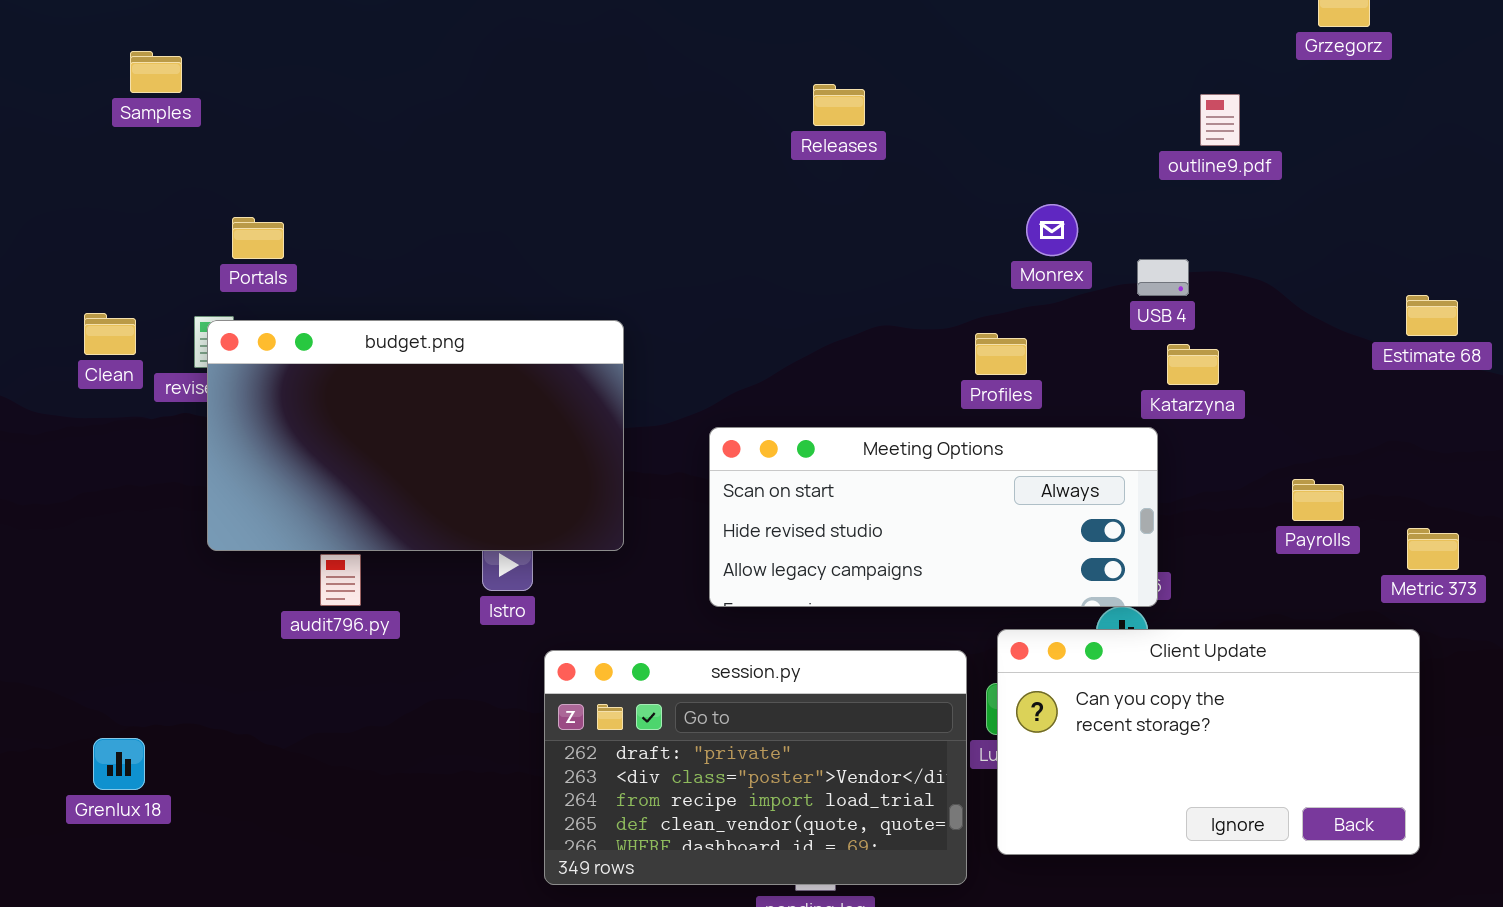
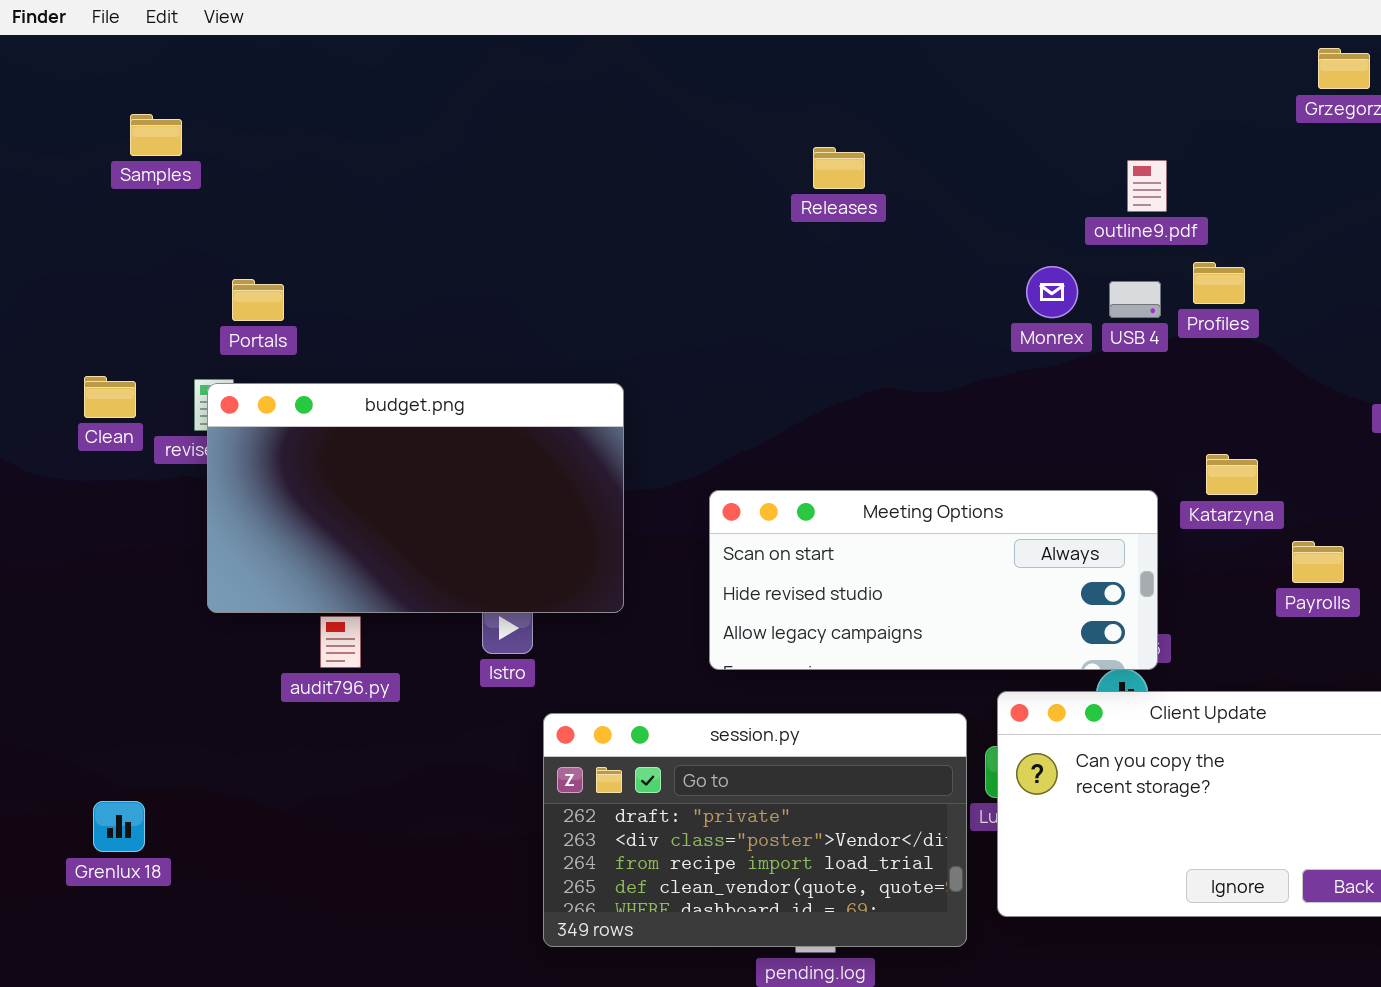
outline9.pdf: [1200,94,1240,146] -> [1127,160,1167,212], moved
USB 4: [1137,259,1189,296] -> [1109,281,1161,318], moved
Profiles: [975,333,1027,375] -> [1193,262,1245,304], moved
Katarzyna: [1167,344,1219,385] -> [1206,454,1258,495], moved

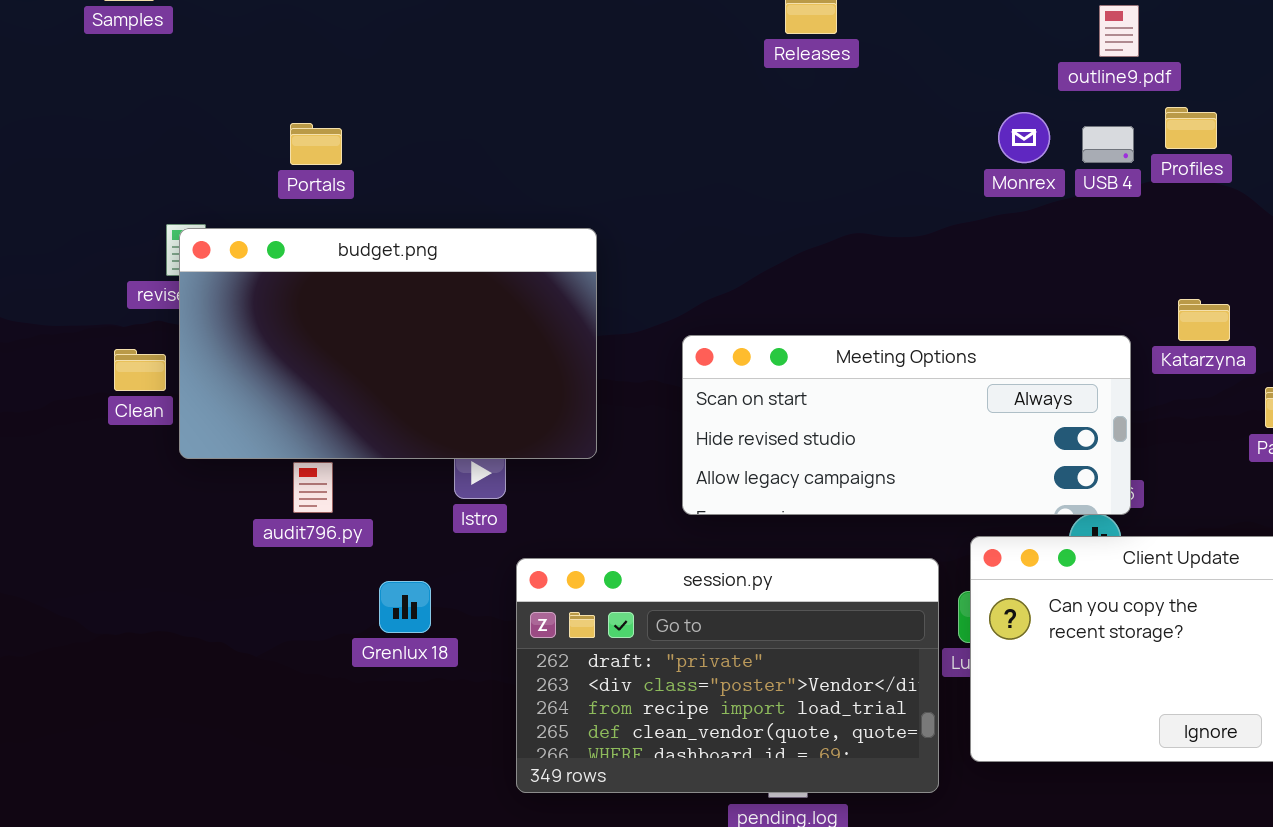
Portals: [232,279,284,321] -> [290,123,342,165], moved
Clean: [84,376,136,418] -> [114,349,166,391], moved
Grenlux 18: [93,801,145,852] -> [379,581,431,633], moved

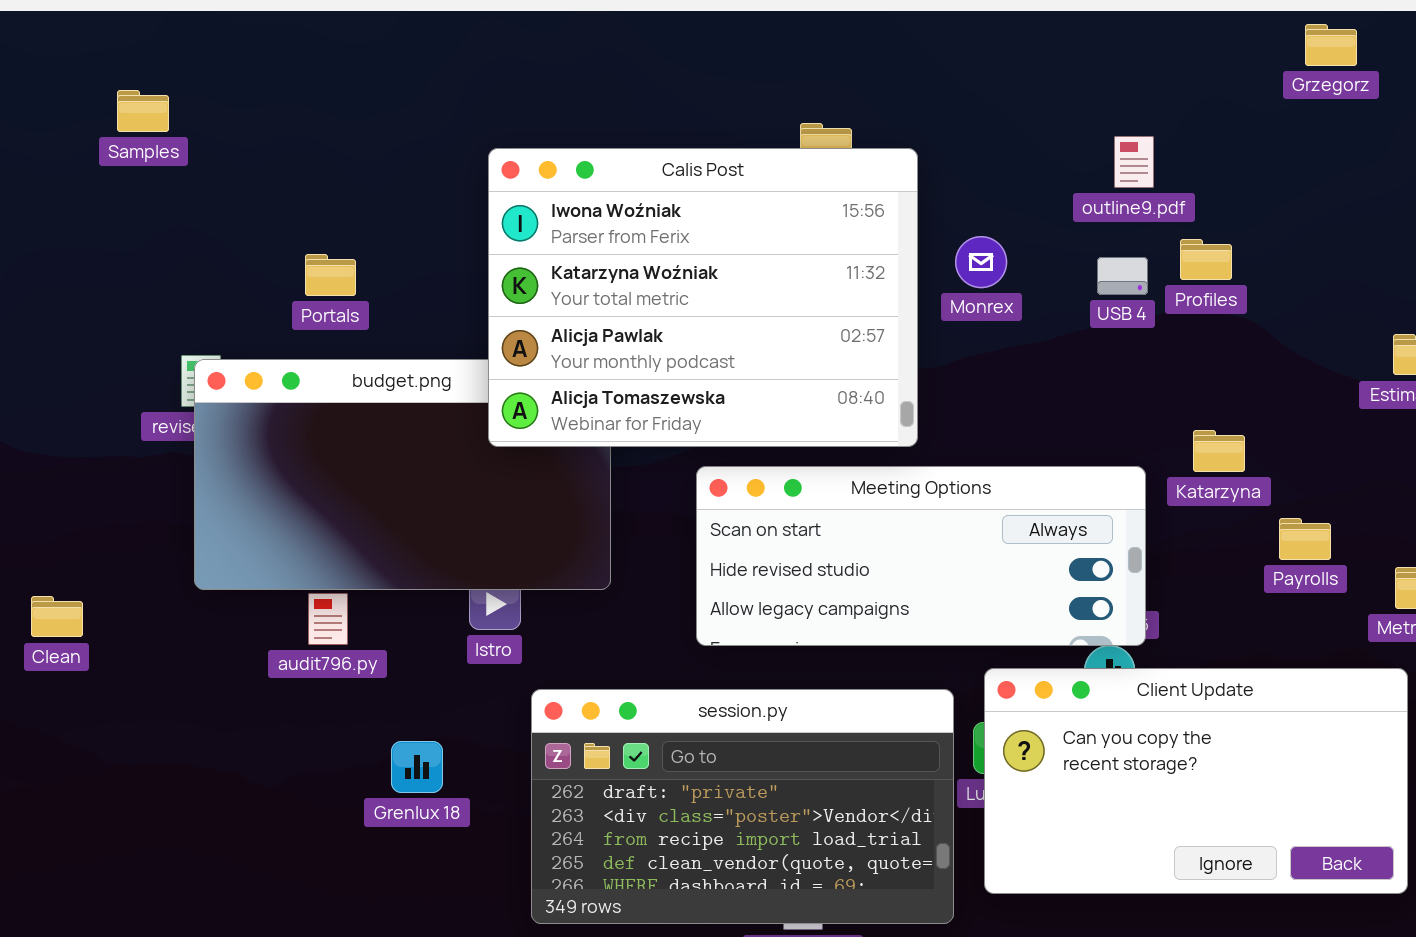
Calis Post: none -> [488,148,918,447], opened
Monrex: [998,112,1050,163] -> [955,236,1007,288], moved
Clean: [114,349,166,391] -> [31,596,83,637], moved
Grenlux 18: [379,581,431,633] -> [391,741,443,793], moved

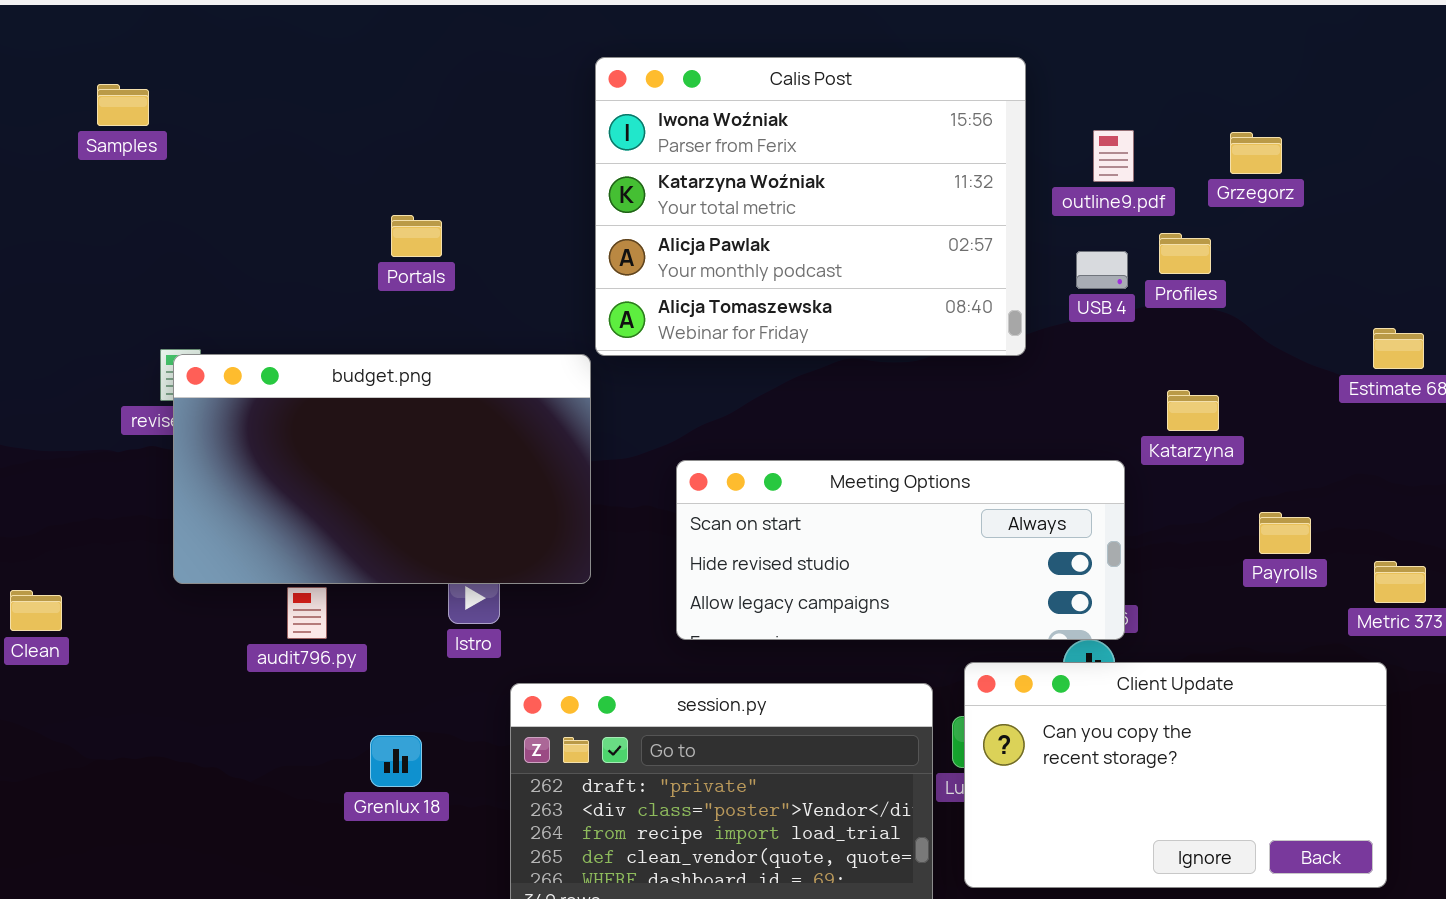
Grzegorz: [1305,24,1357,66] -> [1230,132,1282,174], moved
Calis Post: [488,148,918,447] -> [595,57,1026,356], moved
Portals: [305,254,356,296] -> [391,215,442,257], moved
Katarzyna: [1193,430,1245,472] -> [1167,390,1219,431], moved

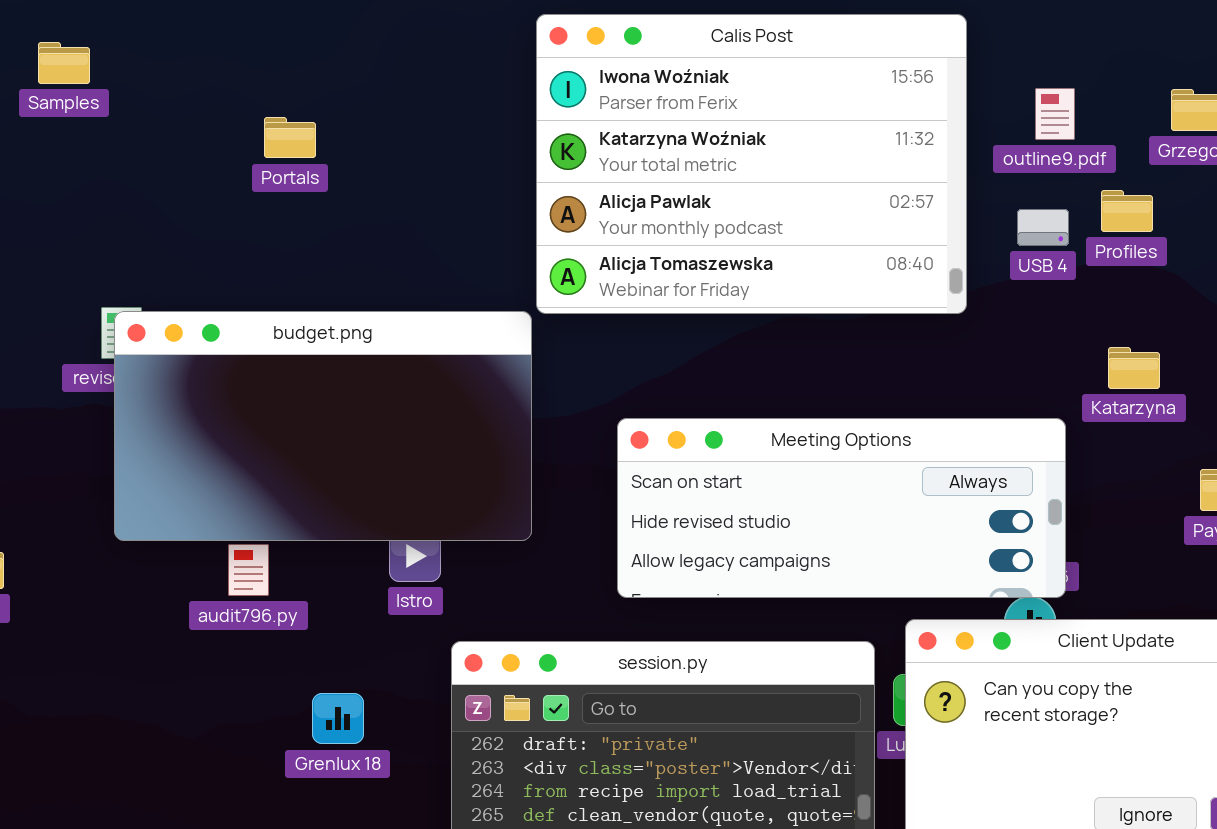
Portals: [391,215,442,257] -> [264,117,316,158], moved

